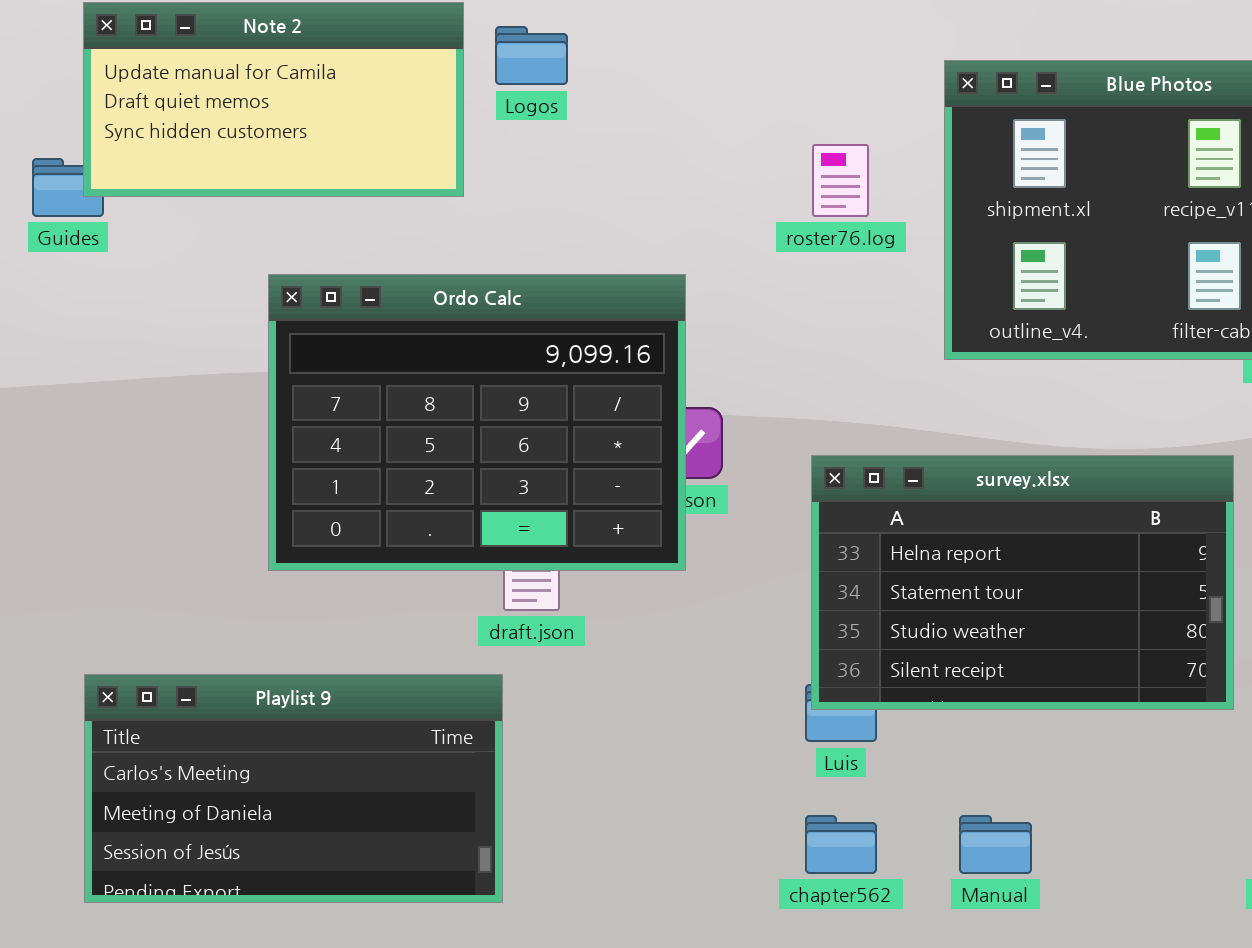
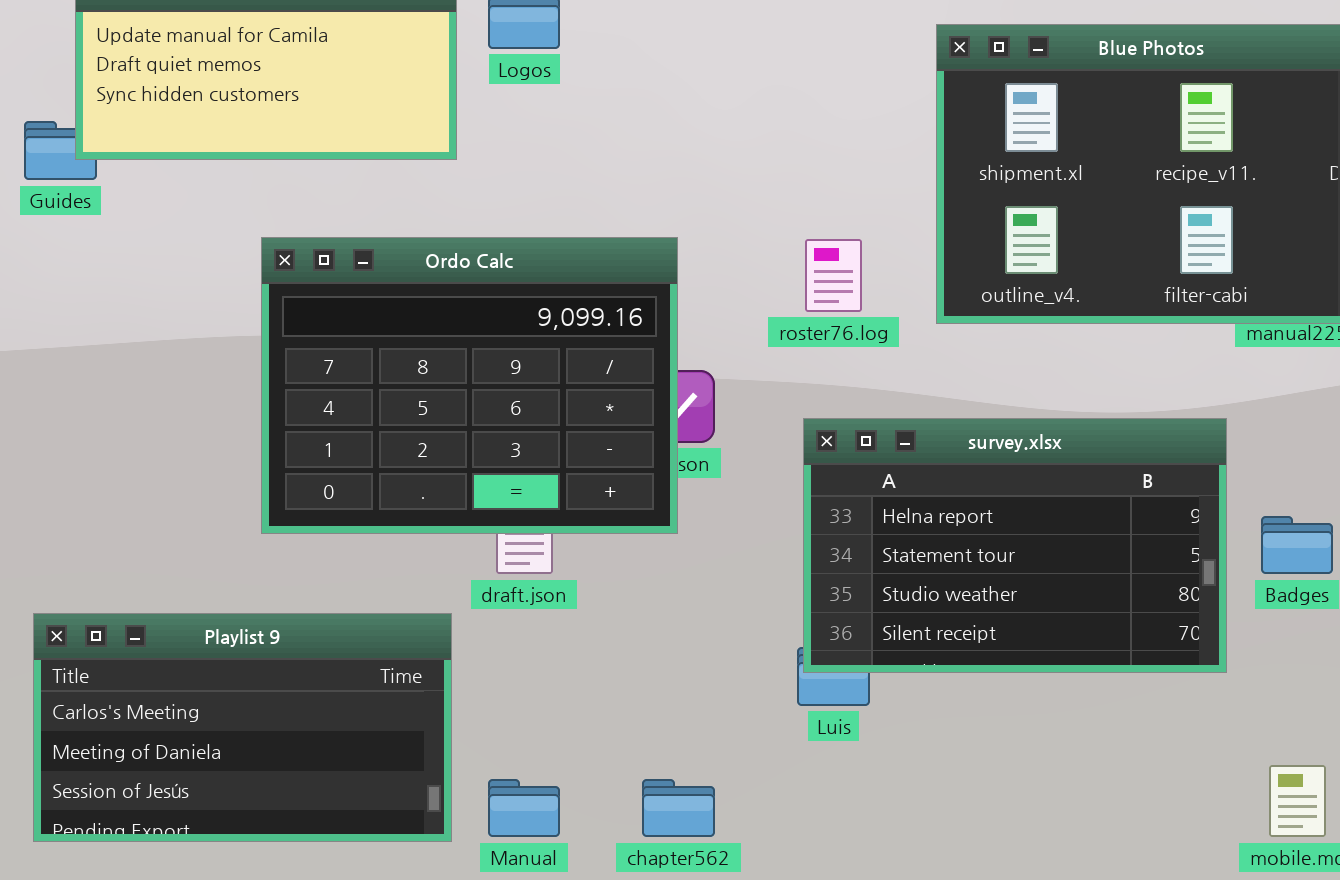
roster76.log: [812,144,869,217] -> [805,239,862,312], moved
Playlist 9: [84,674,503,903] -> [33,613,452,842], moved
chapter562: [805,815,877,874] -> [642,779,715,837], moved
Manual: [959,815,1032,874] -> [488,779,560,837], moved

